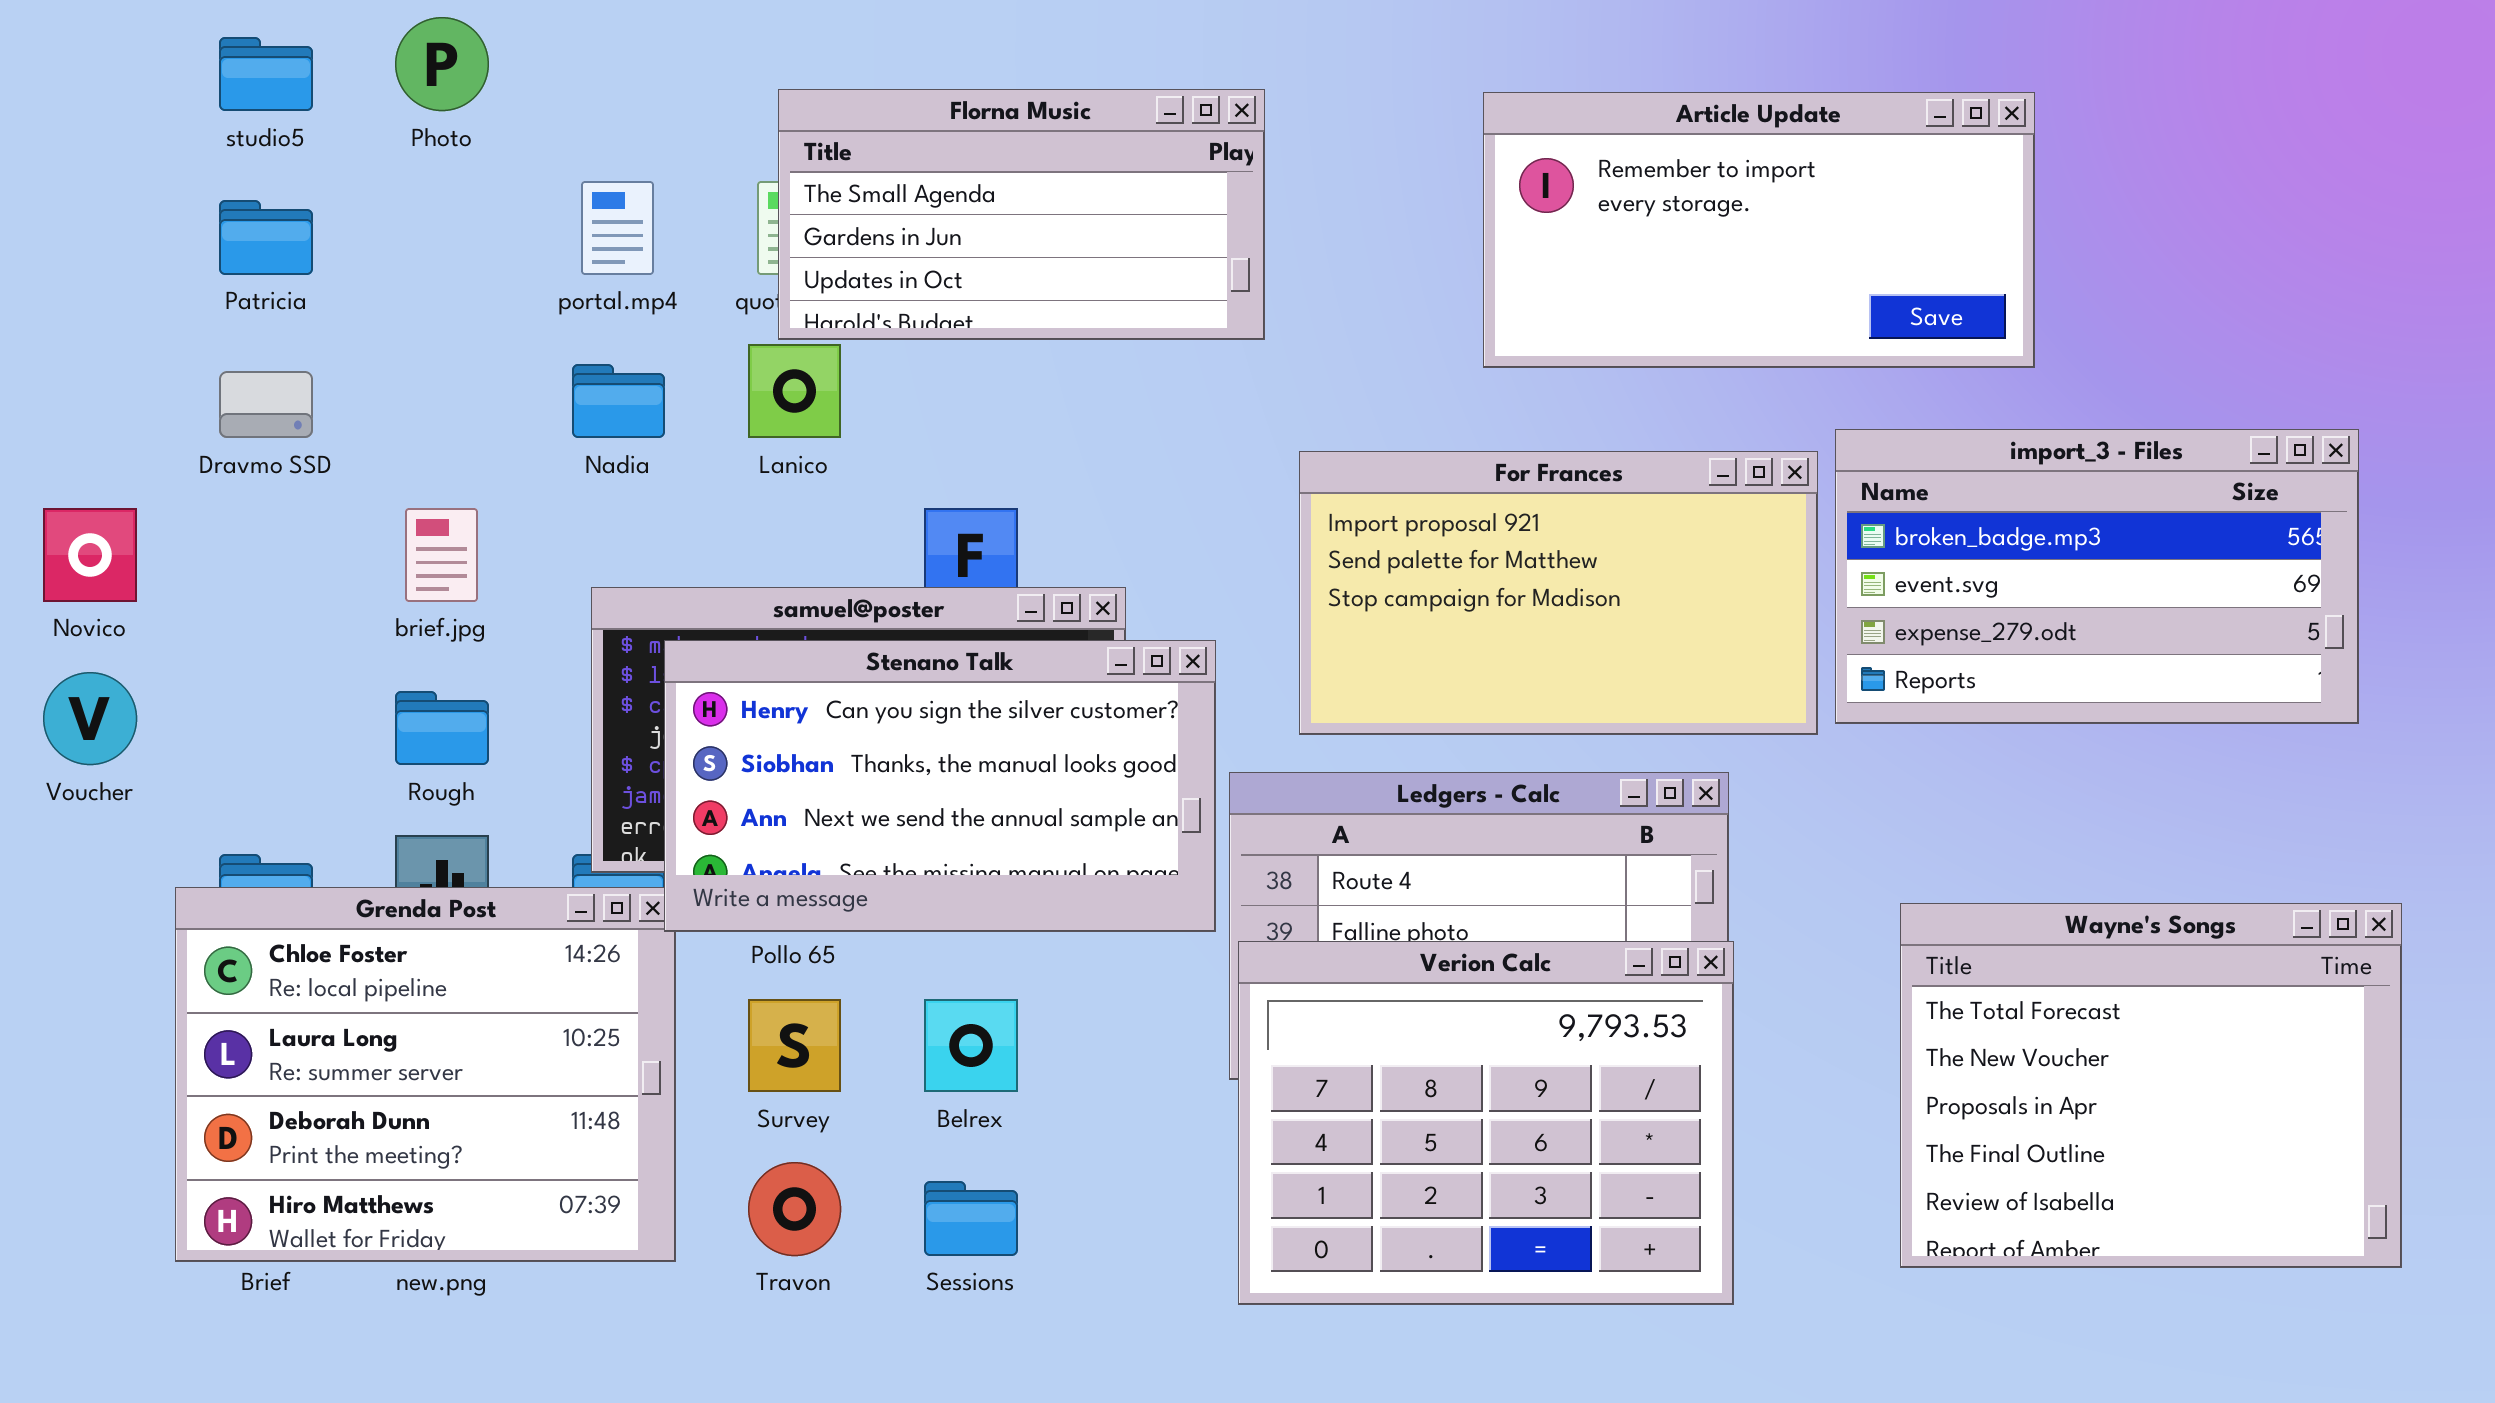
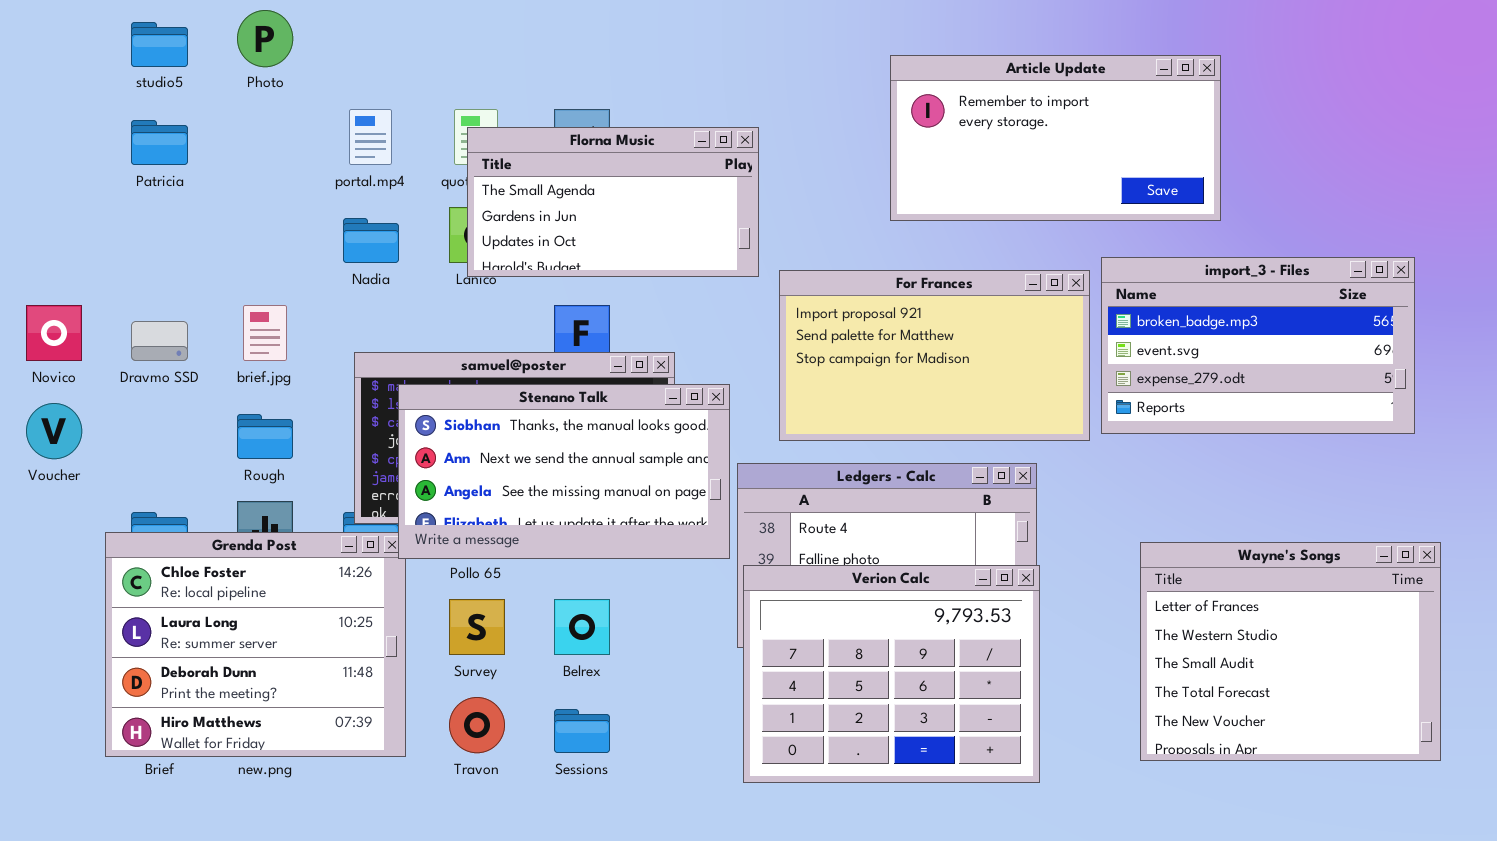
Florna Music: [778,89,1265,340] -> [467,127,759,277], moved
Dravmo SSD: [219,371,313,438] -> [131,321,188,361], moved
Stenano Talk: [664,640,1216,932] -> [398,384,730,559], scrolled down 1 row
Wayne's Songs: [1900,903,2402,1268] -> [1140,542,1441,761], scrolled up 3 rows

